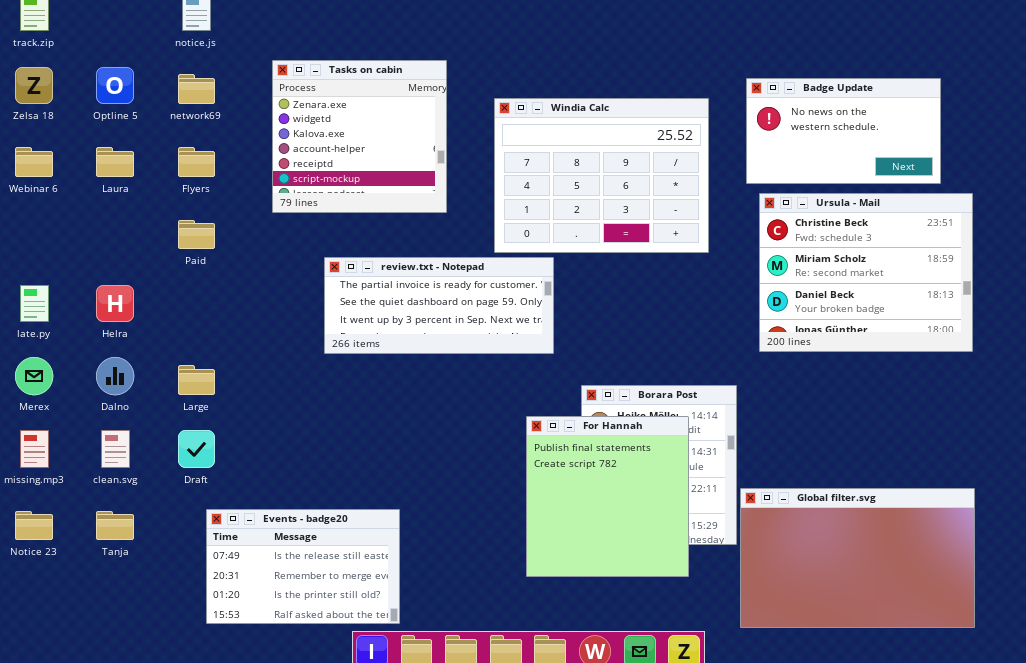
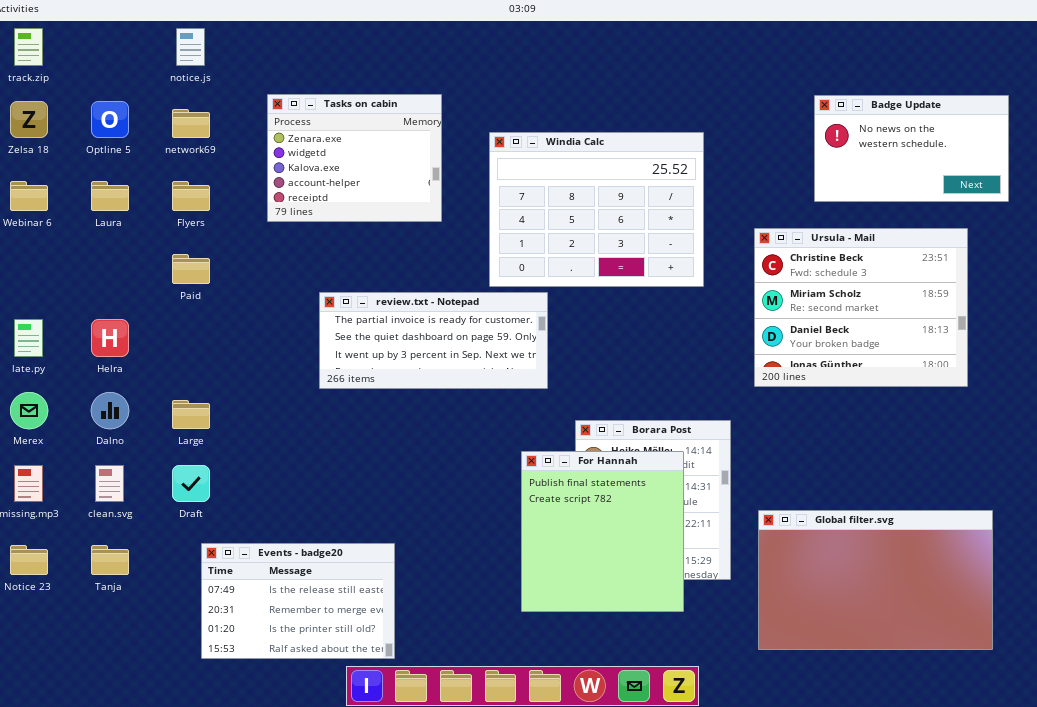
Tasks on cabin: [272,60,447,213] -> [267,94,442,222], resized
Badge Update: [746,78,941,184] -> [814,95,1009,202], moved
Global filter.svg: [740,488,975,628] -> [758,510,993,650], moved

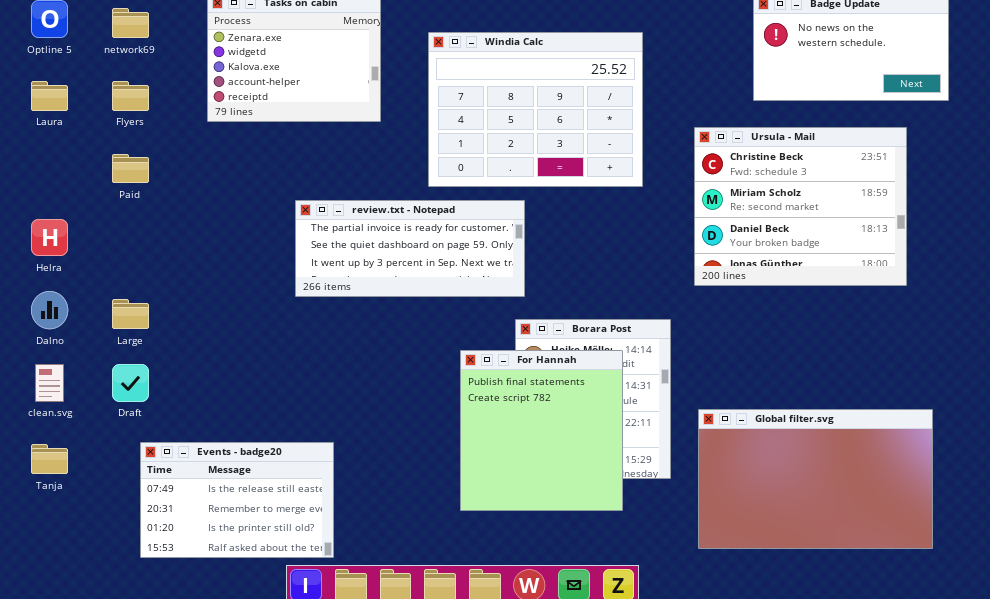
review.txt - Notepad: [319,292,548,389] -> [295,200,525,297], moved

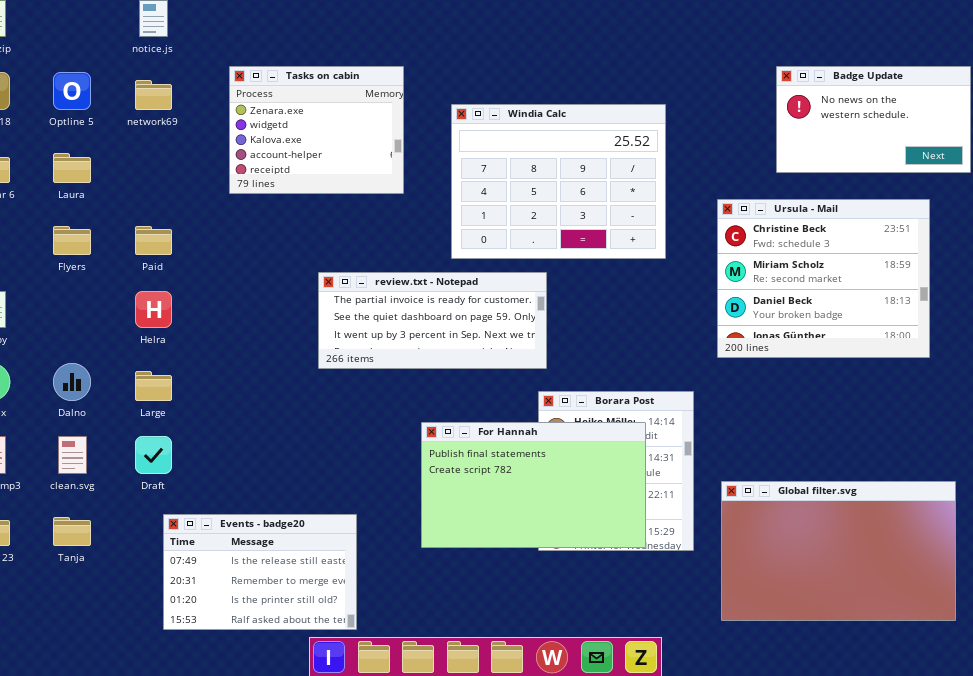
Flyers: [112,81,149,111] -> [53,226,91,255], moved
Helra: [31,219,68,256] -> [135,291,172,328], moved
For Hannah: [460,350,623,511] -> [421,422,646,548], resized

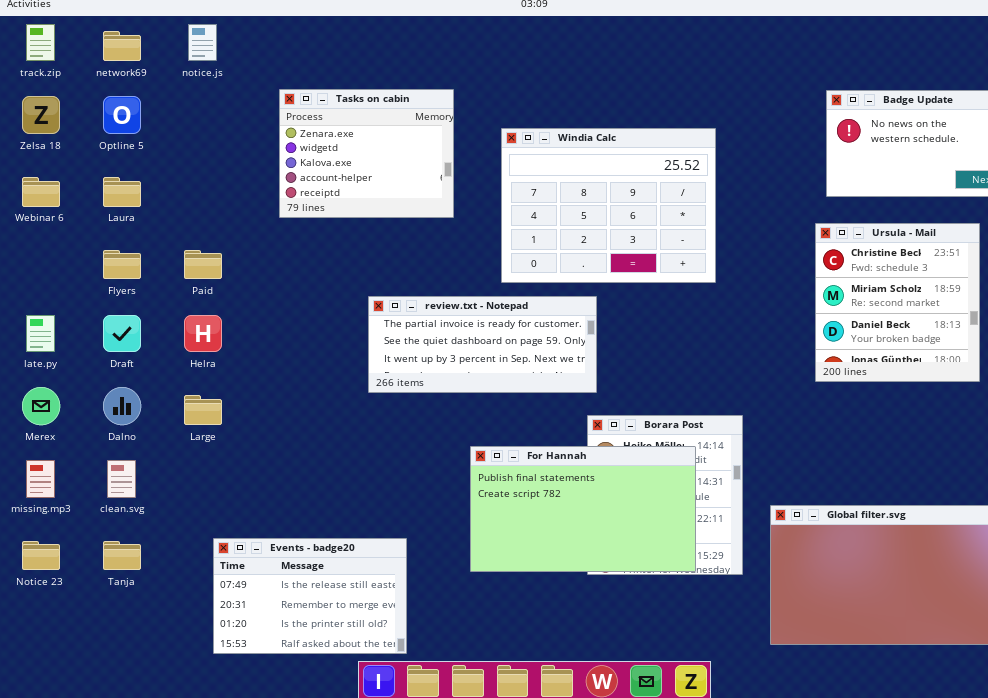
network69: [135,80,172,110] -> [103,31,141,61], moved
Ursula - Mail: [717,199,930,358] -> [815,223,980,382], resized
Draft: [135,436,172,474] -> [103,315,141,352], moved

